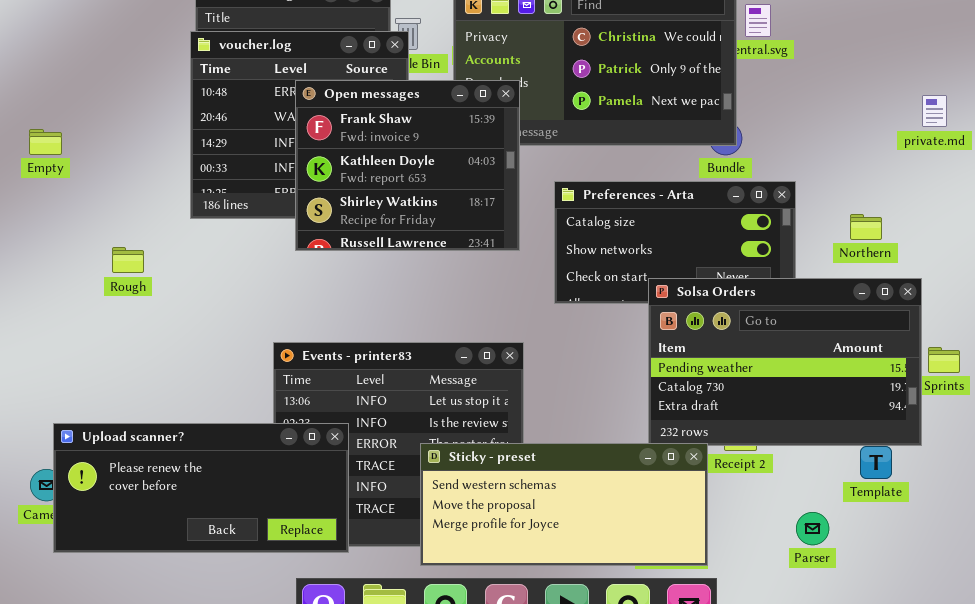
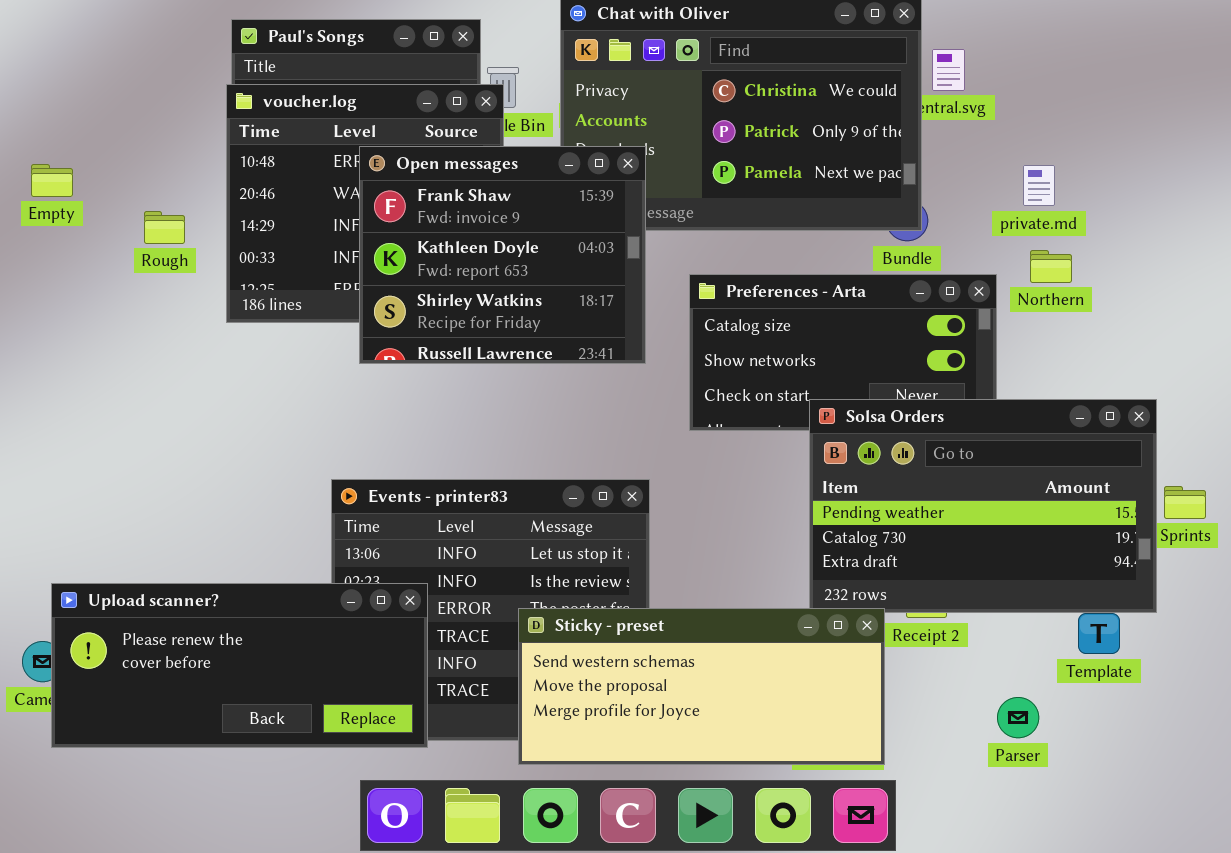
private.md: [922,95,947,127] -> [1023,165,1055,206], moved
Empty: [29,129,62,155] -> [31,164,73,197], moved
Northern: [850,214,882,240] -> [1030,250,1072,283], moved
Rough: [112,247,144,273] -> [144,211,185,244], moved

